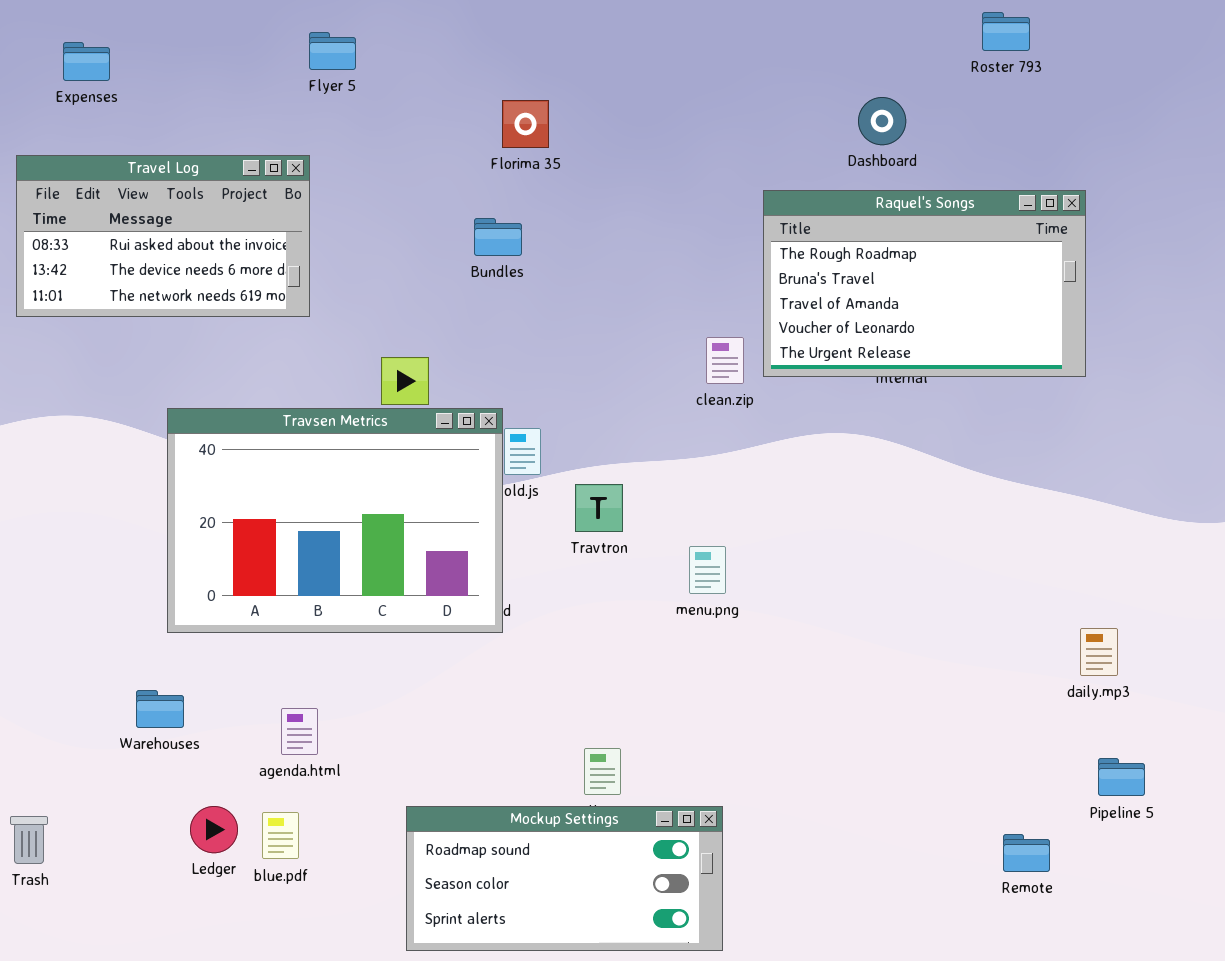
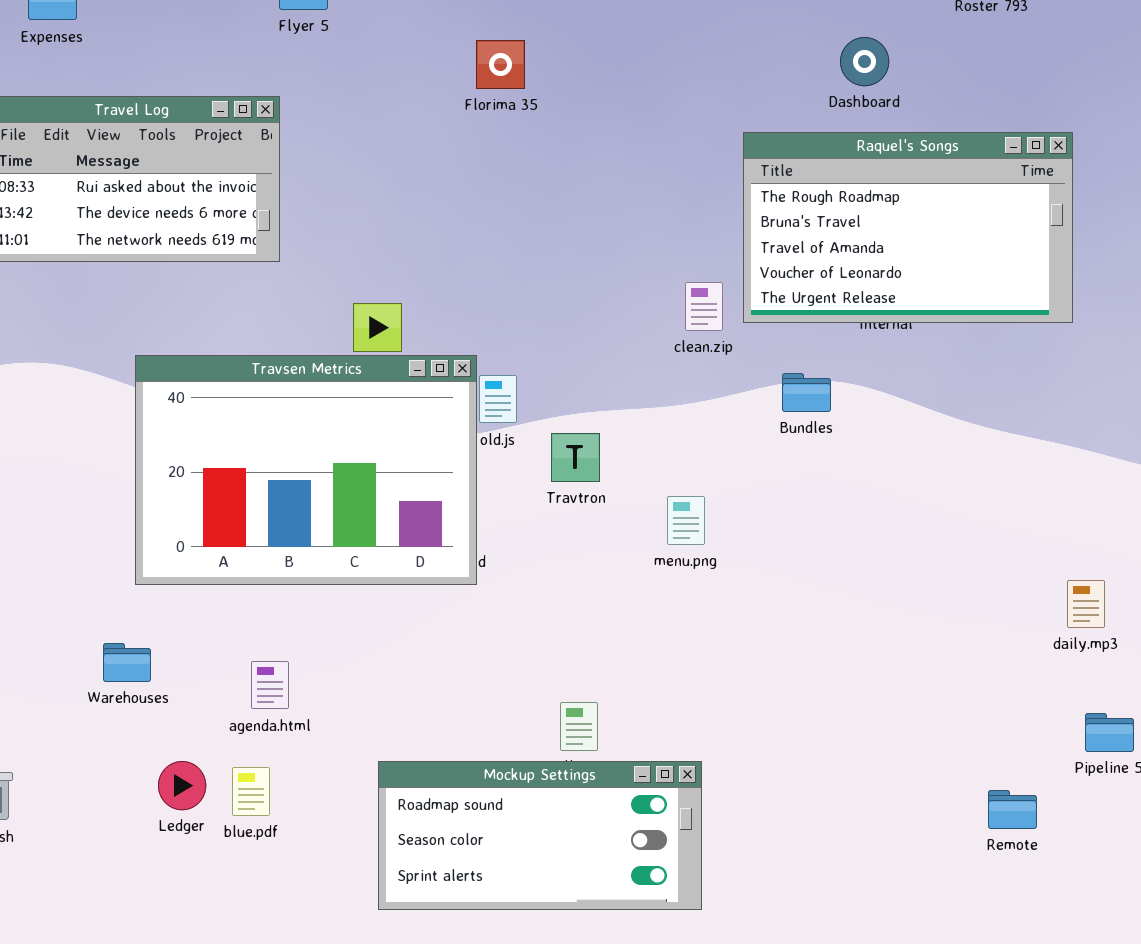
Bundles: [474,218,522,256] -> [782,373,831,412], moved

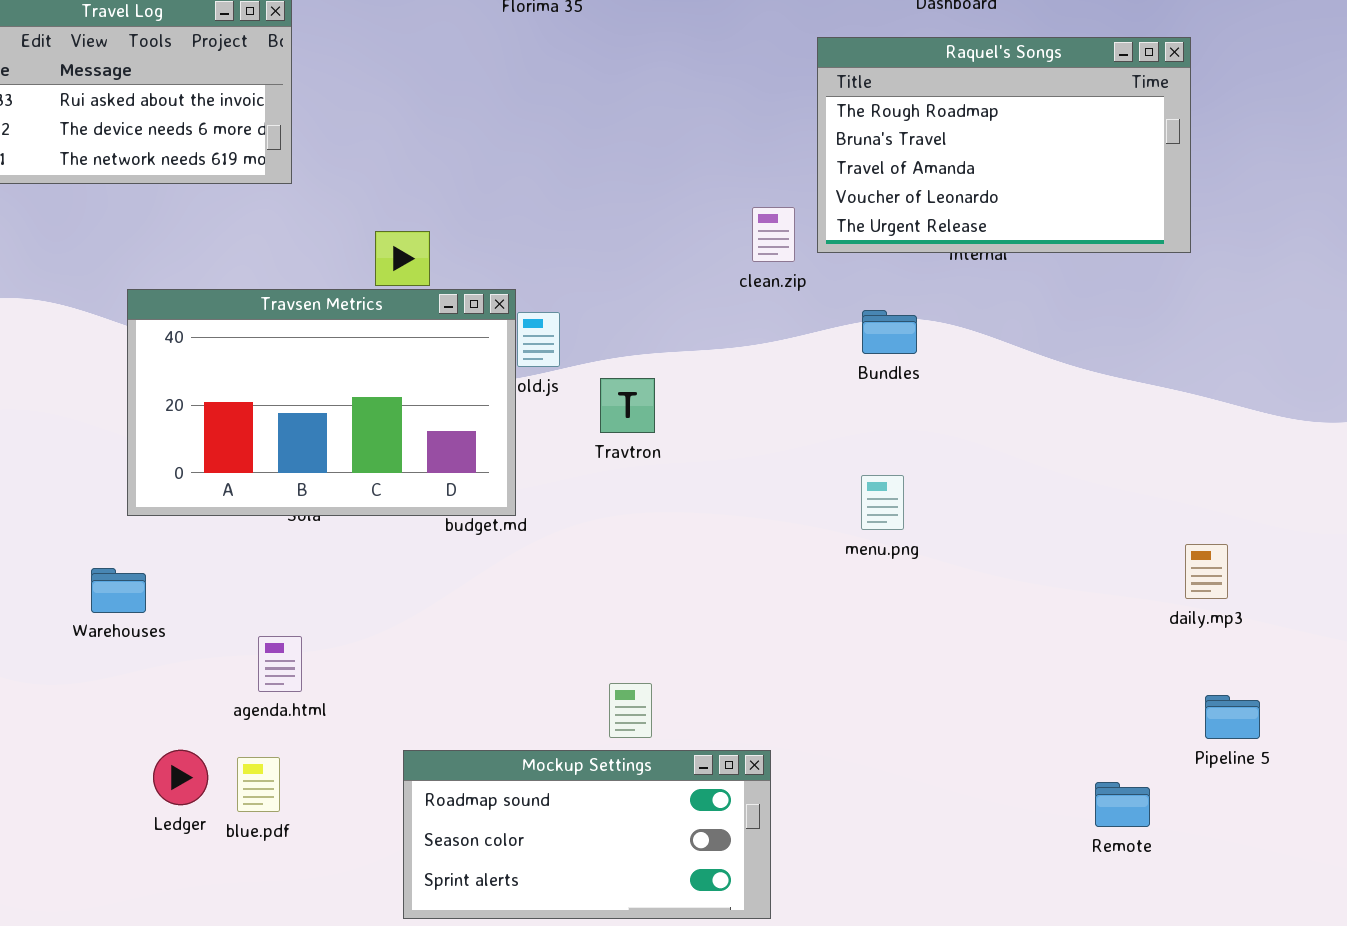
Travsen Metrics: [135,355,477,585] -> [127,289,516,516], resized
menu.png: [667,496,705,545] -> [861,475,904,530], moved
Warehouses: [103,643,151,682] -> [91,568,146,613], moved

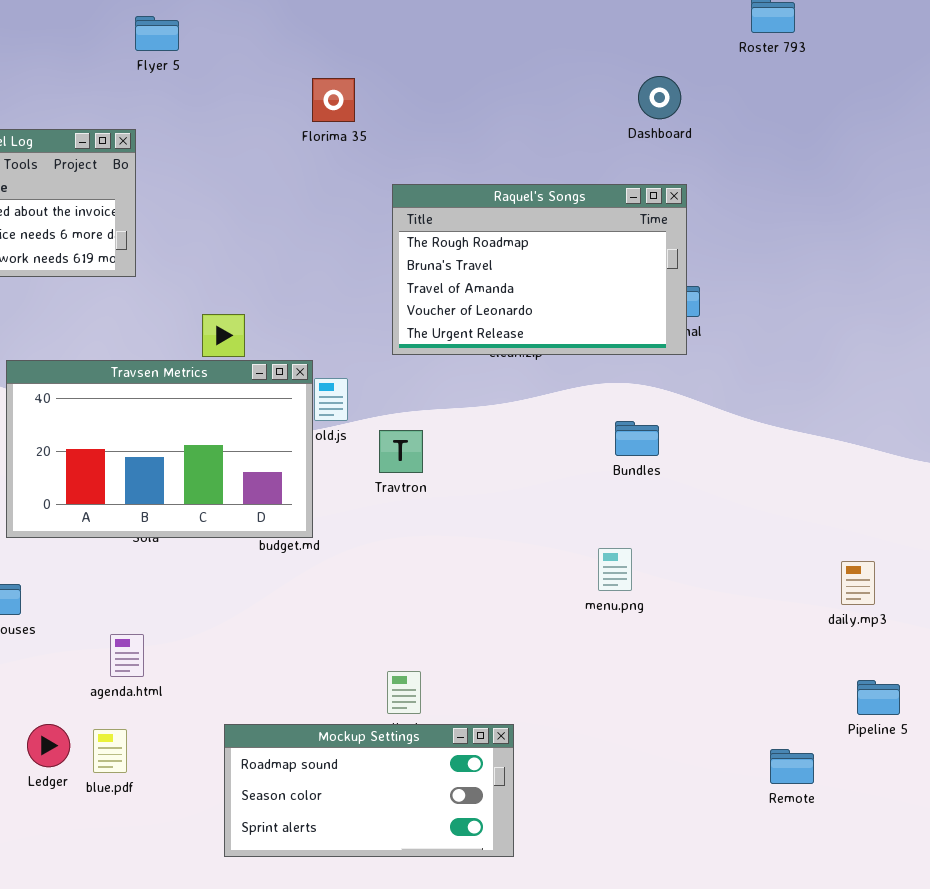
Raquel's Songs: [817,37,1191,253] -> [392,184,687,355], moved
Bundles: [862,310,917,354] -> [615,421,659,456], moved
menu.png: [861,475,904,530] -> [598,548,632,591], moved

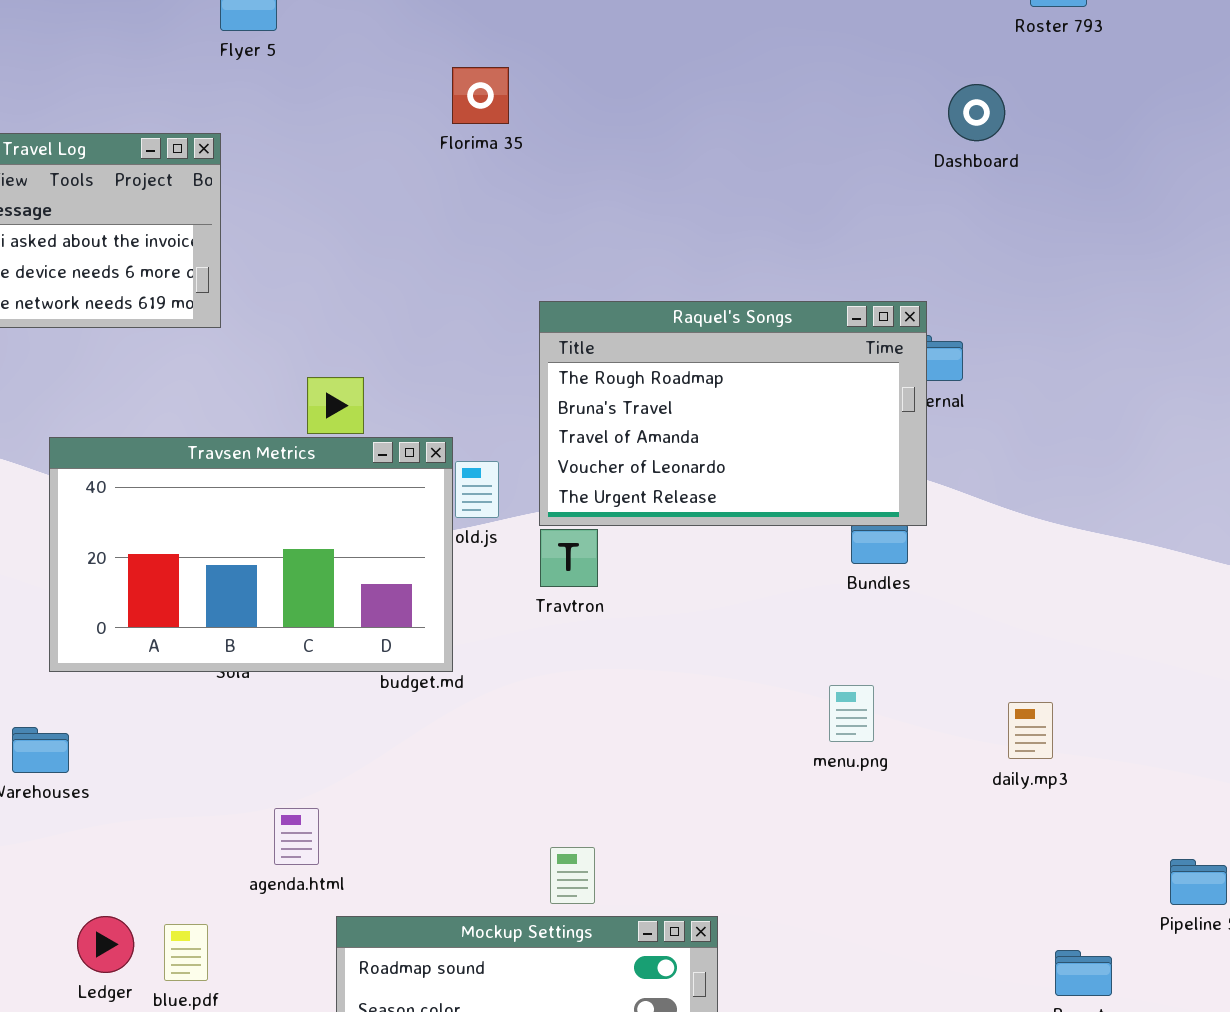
Dashboard: [638,76,681,119] -> [948,84,1005,141], moved
Raquel's Songs: [392,184,687,355] -> [539,301,927,526], moved
daily.mp3: [841,561,875,605] -> [1008,702,1053,759], moved
agenda.html: [110,634,144,677] -> [274,808,319,865], moved

